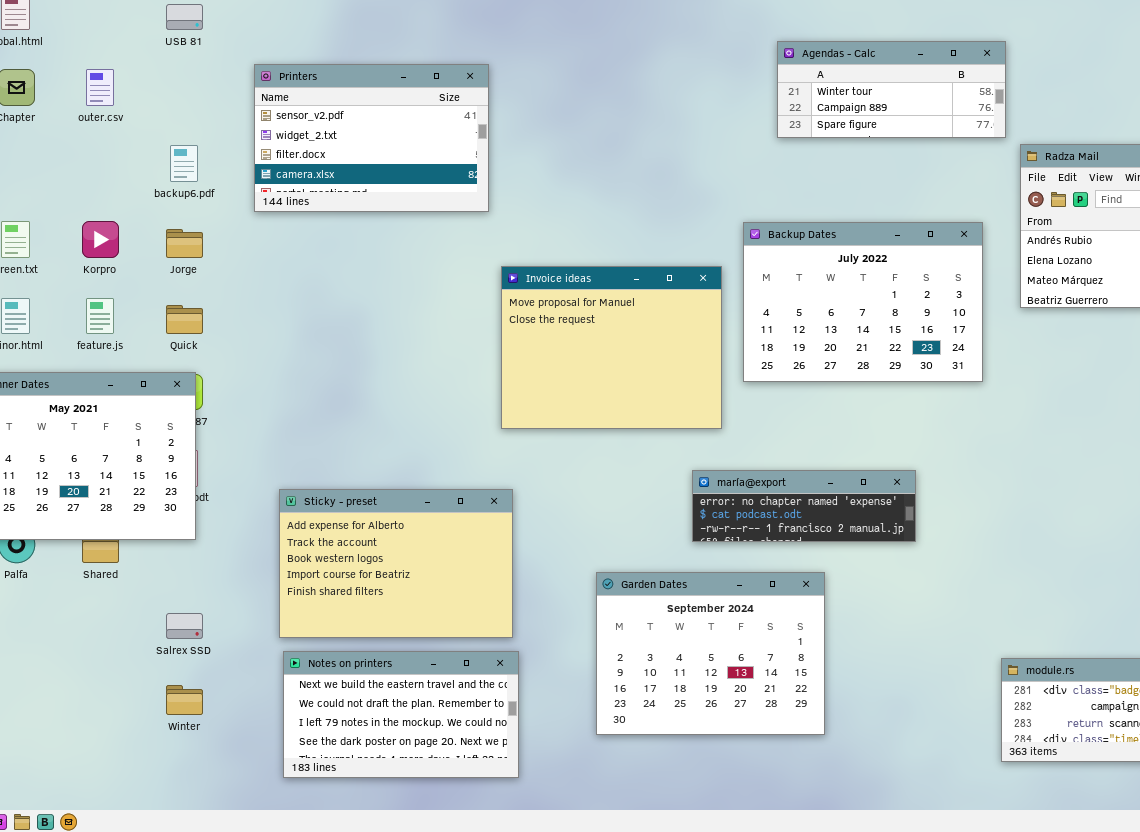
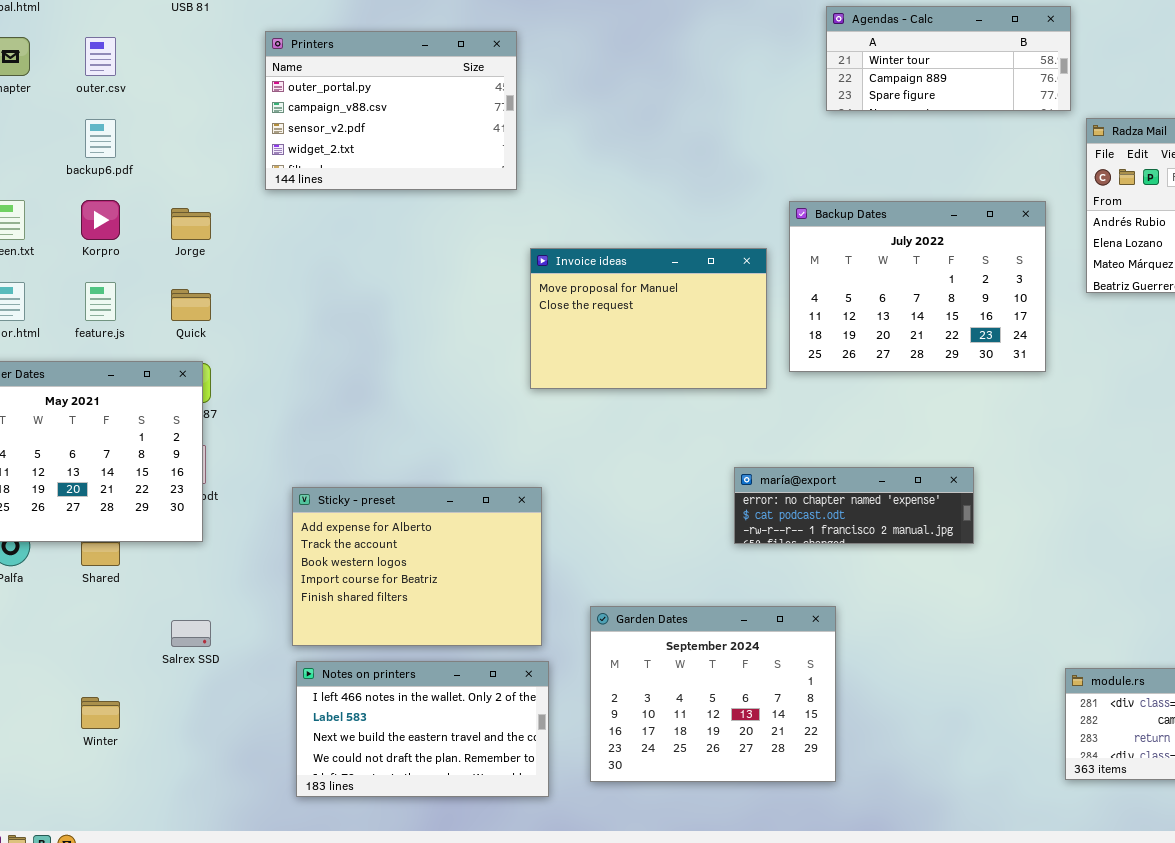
Printers: [254,64,489,212] -> [265,31,517,190], scrolled up 2 rows
backup6.pdf: [170,145,198,182] -> [85,119,116,158], moved
Invoice ideas: [501,266,722,429] -> [530,248,767,389], resized
Garden Dates: [596,572,825,735] -> [590,606,836,782], moved
Notes on printers: [283,651,519,778] -> [296,661,549,797], scrolled up 2 rows
Winter: [166,685,203,715] -> [81,697,120,729], moved

